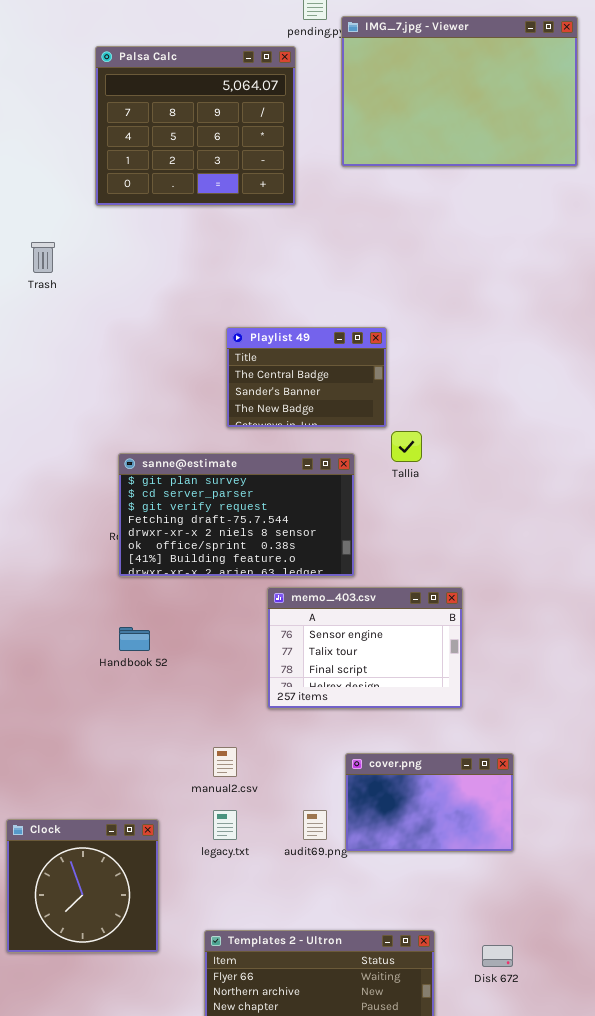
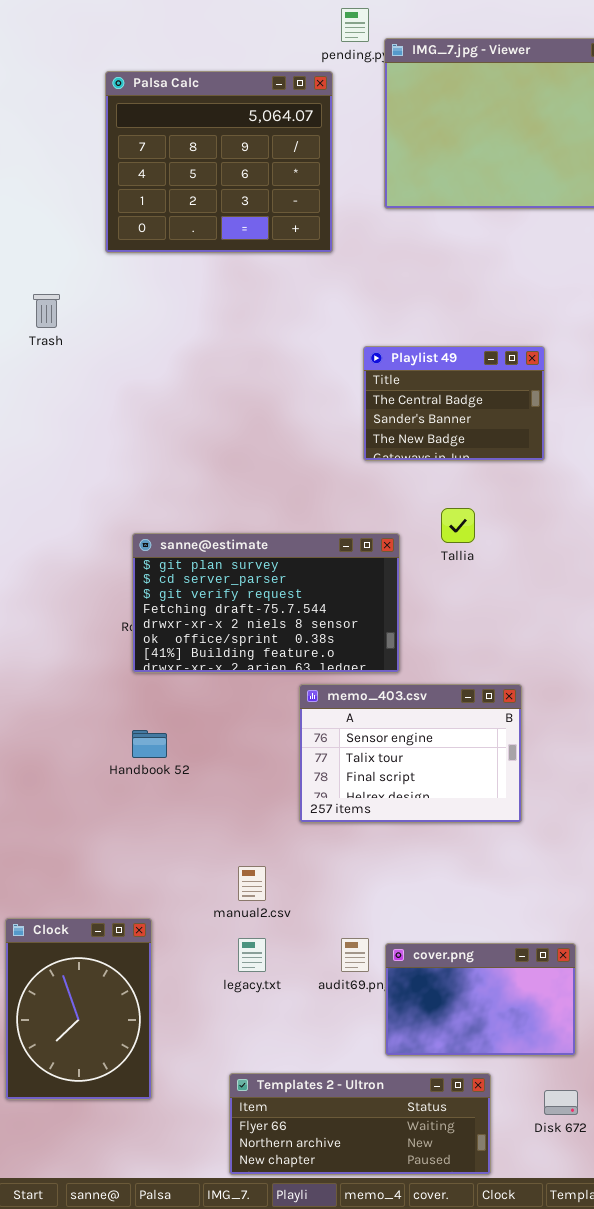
Playlist 49: [226,327,387,428] -> [363,346,545,461], moved
cover.png: [345,753,514,852] -> [385,943,576,1056], moved
Clock: [6,819,159,953] -> [5,918,152,1100], resized

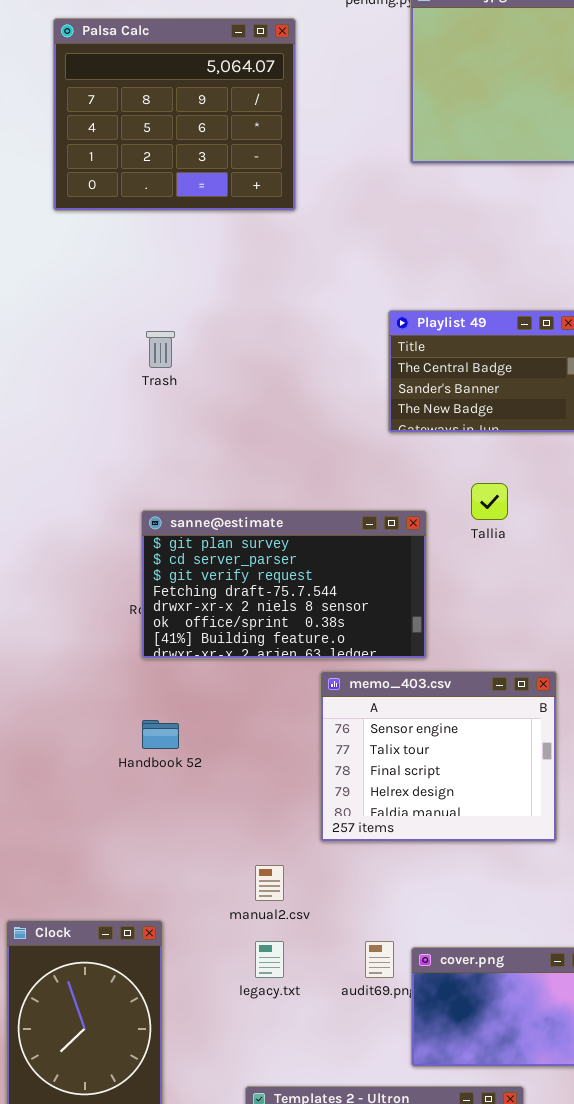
Palsa Calc: [105,71,333,253] -> [53,18,296,211], moved
Trash: [33,294,60,328] -> [146,331,175,368], moved
memo_403.csv: [299,684,522,823] -> [320,671,557,842], resized

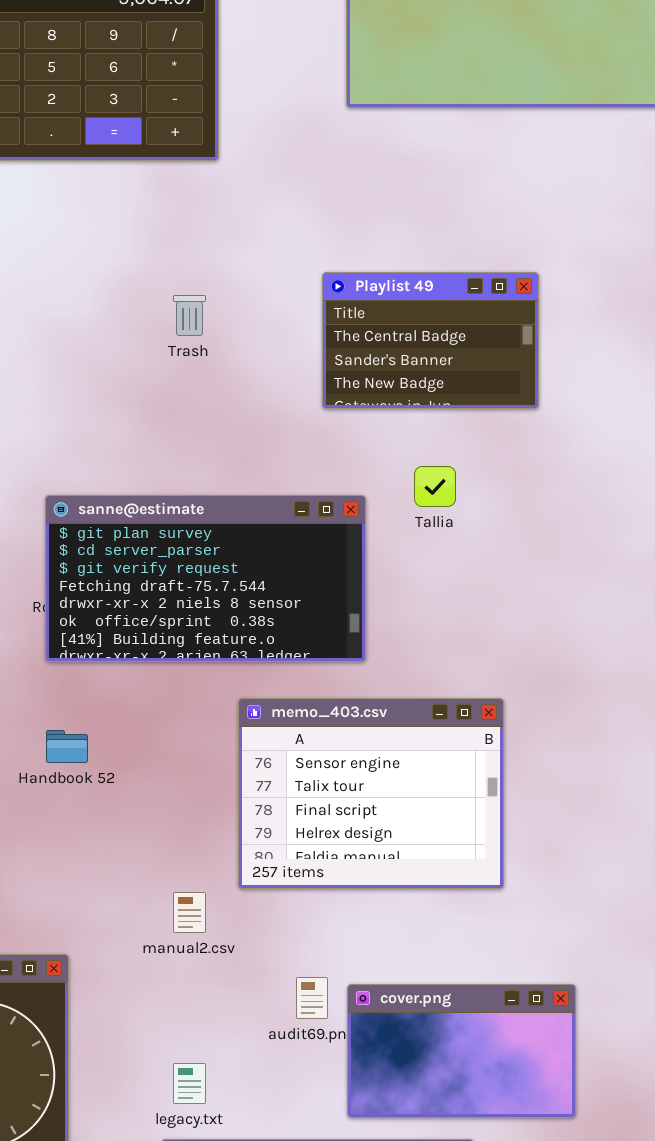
Trash: [146,331,175,368] -> [173,295,206,336], moved
memo_403.csv: [320,671,557,842] -> [238,698,504,889], moved
legacy.txt: [255,941,284,978] -> [173,1063,206,1104], moved

